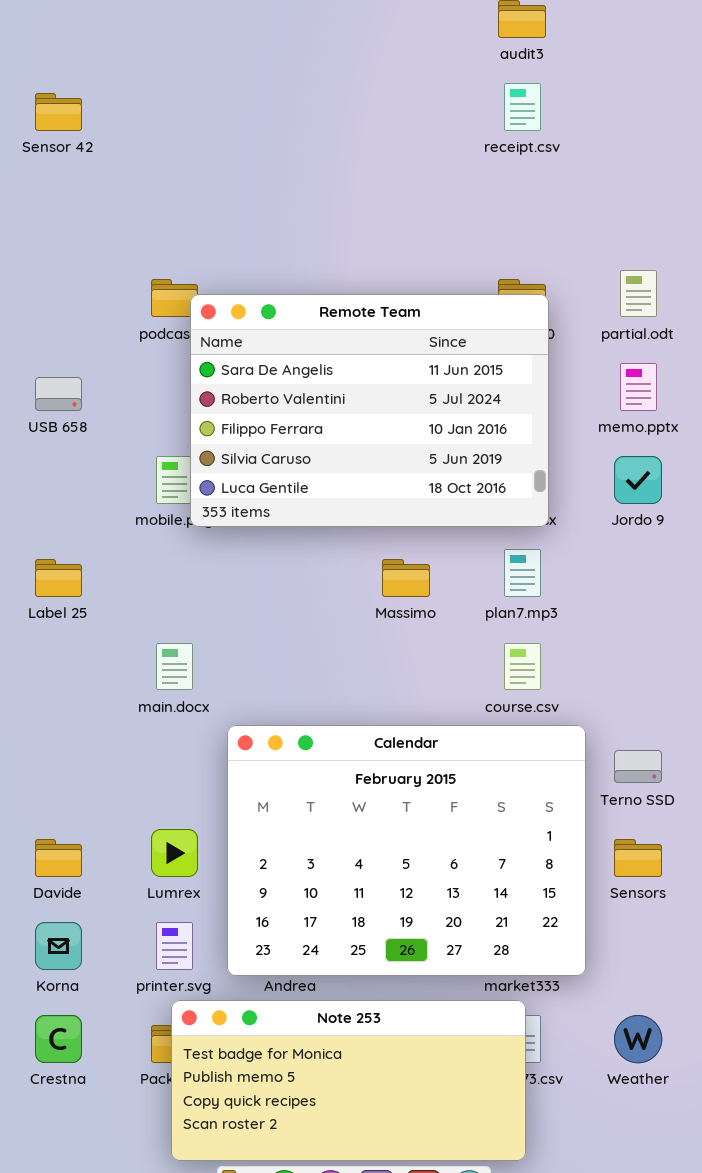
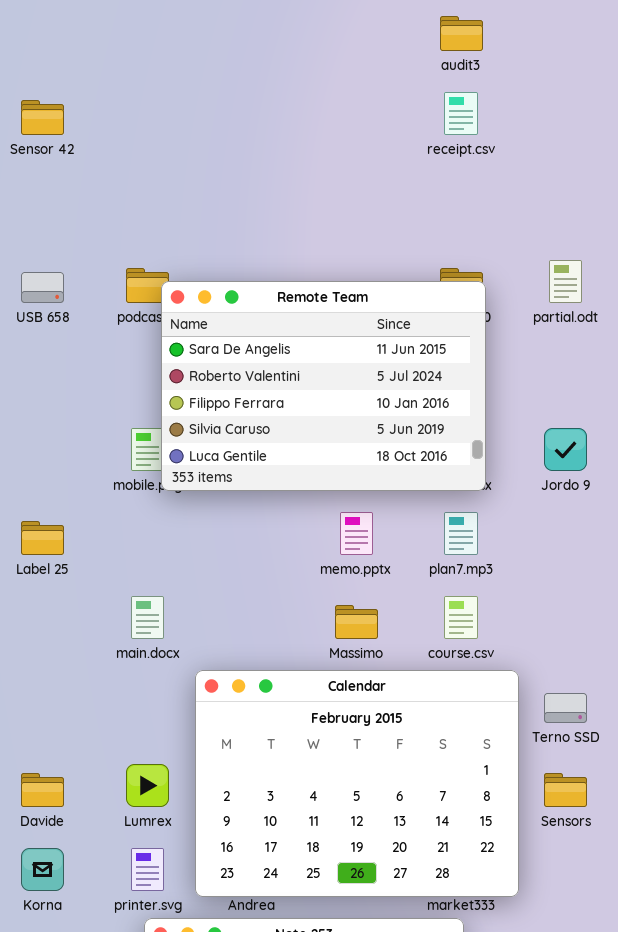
memo.pptx: [620,363,657,411] -> [340,512,373,555], moved
USB 658: [35,377,82,411] -> [21,272,64,303], moved
Massimo: [382,559,430,597] -> [335,605,378,639], moved

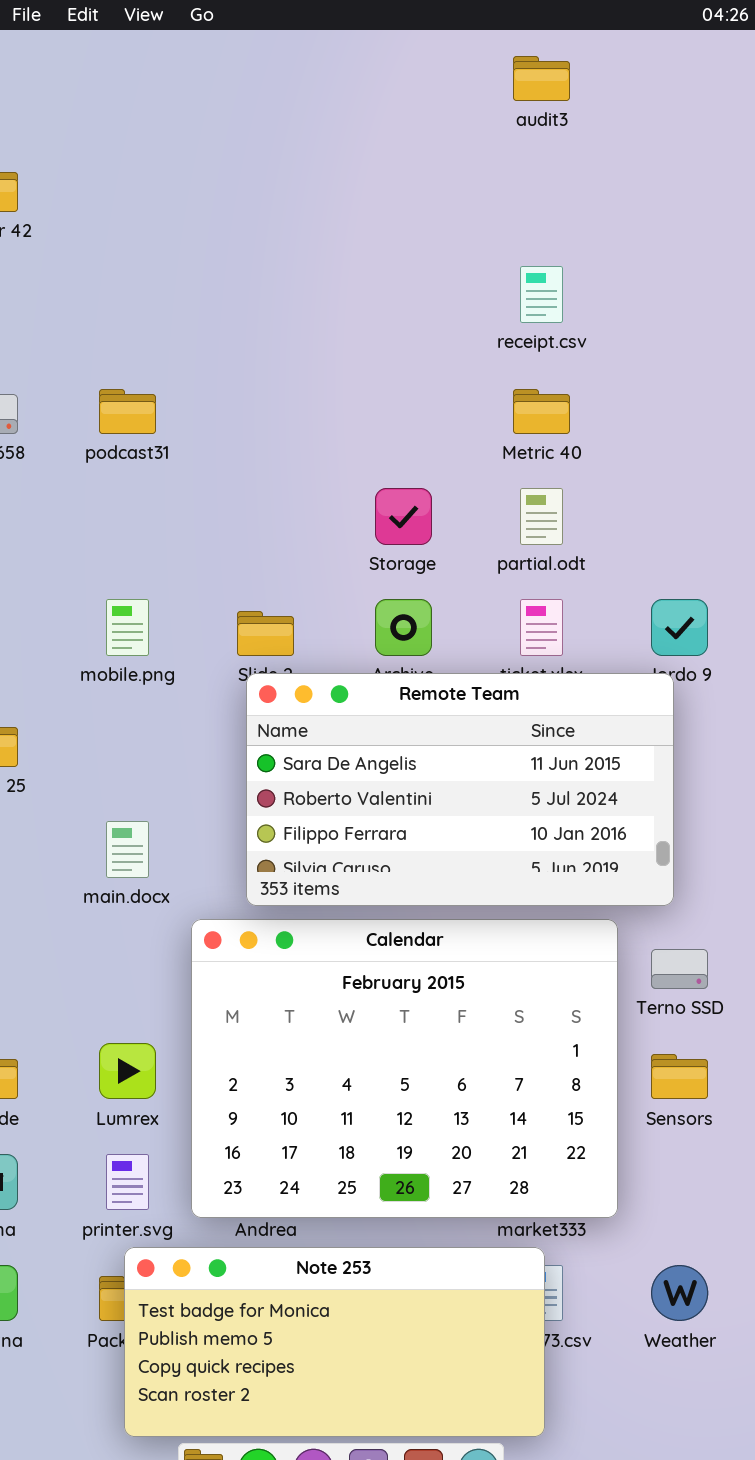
receipt.csv: [444,92,478,135] -> [520,266,563,323], moved
partial.odt: [549,260,582,303] -> [520,488,563,545], moved
Remote Team: [161,281,486,491] -> [246,673,674,906], moved, resized

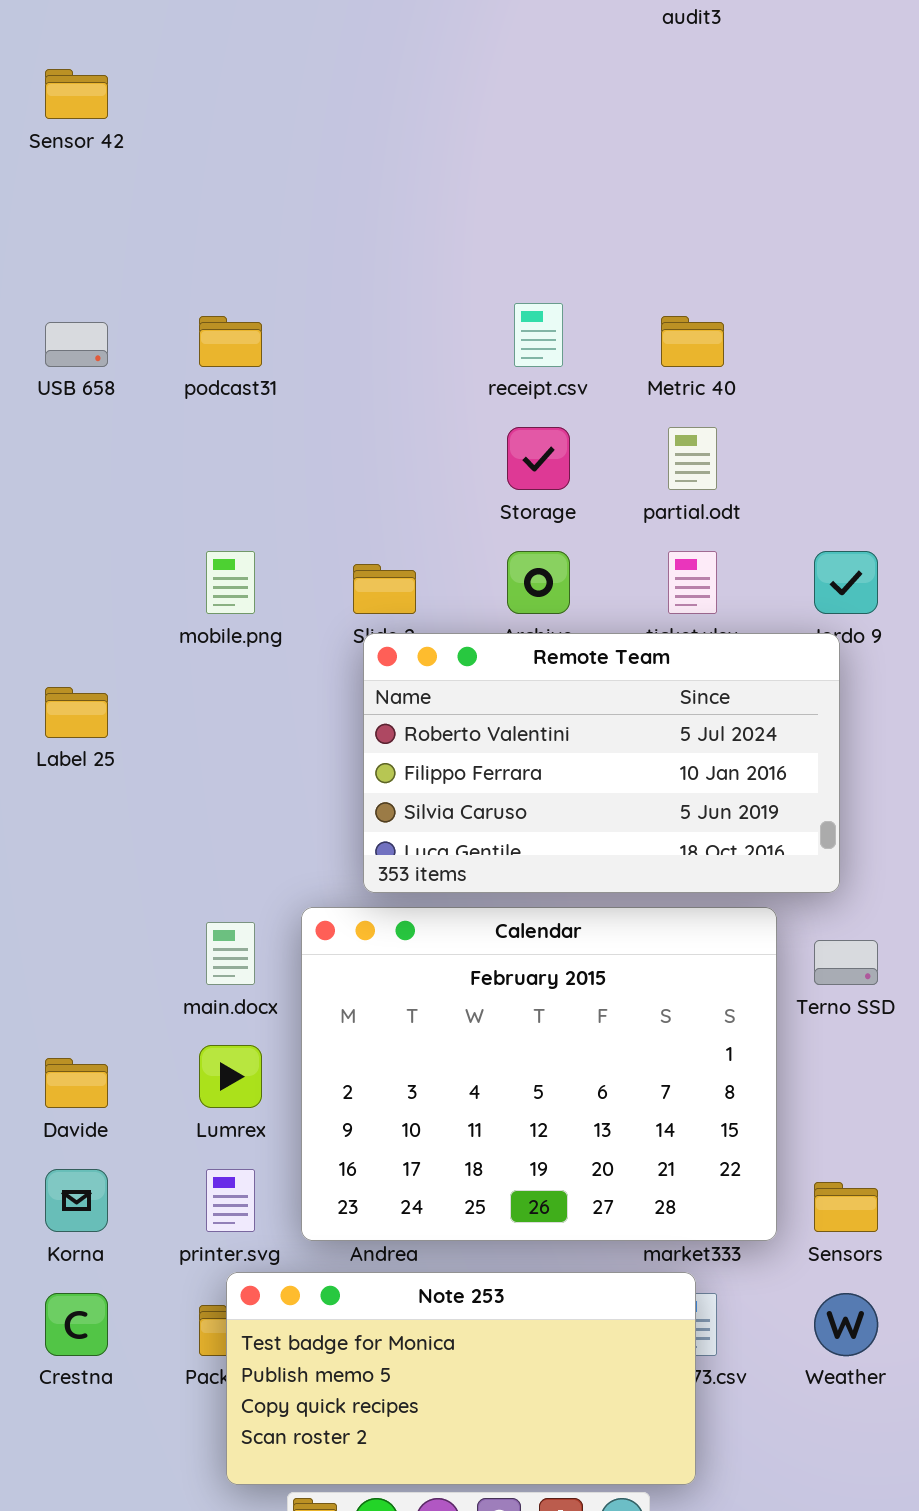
receipt.csv: [520,266,563,323] -> [514,303,563,367], moved
Remote Team: [246,673,674,906] -> [363,633,840,893], scrolled down 1 row
main.docx: [106,821,149,878] -> [206,922,255,985], moved
Sensors: [651,1054,708,1099] -> [814,1182,878,1232], moved

